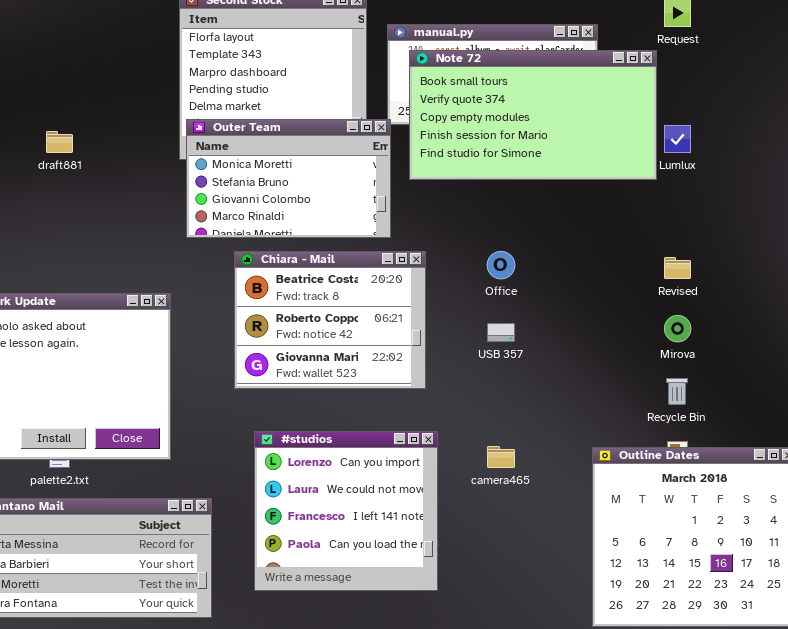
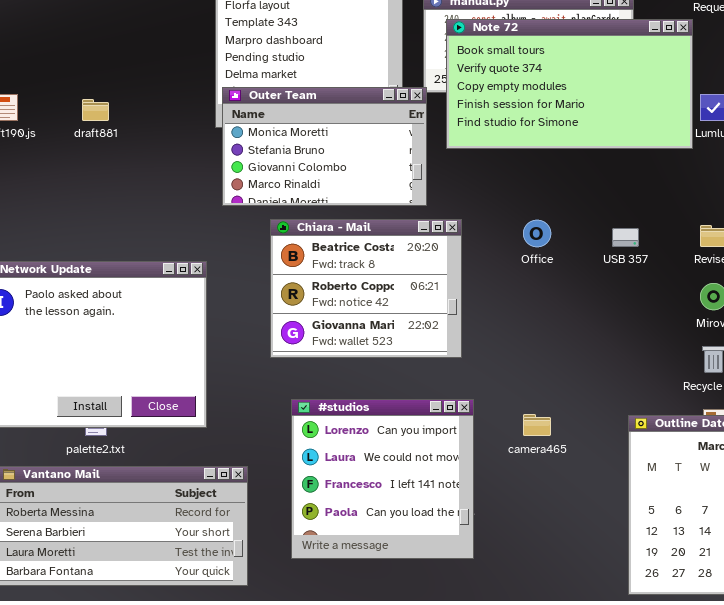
USB 357: [487,323,515,342] -> [612,228,639,247], moved

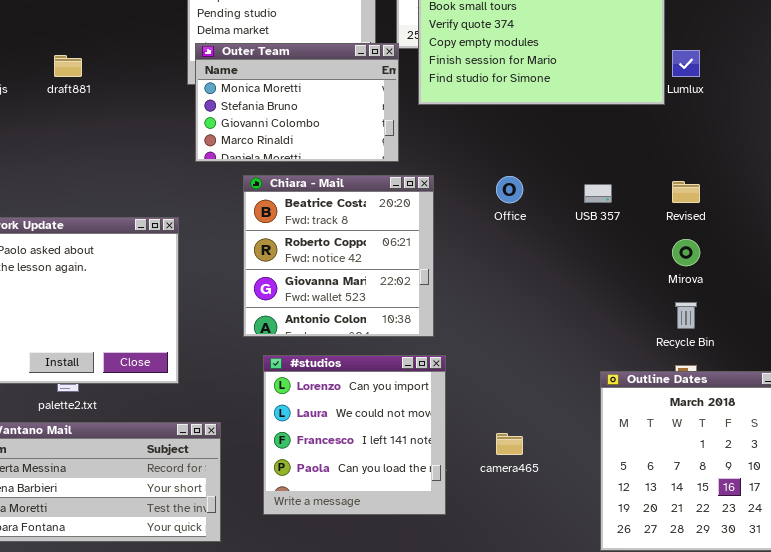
Chiara - Mail: [270,219,462,358] -> [243,175,434,337], resized
camera465: [523,414,551,436] -> [496,433,523,455], moved

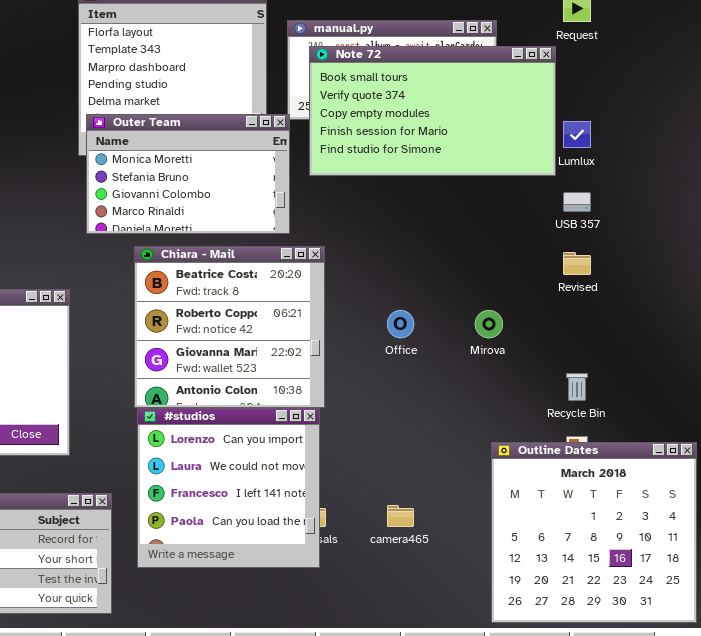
Office: [496,176,523,203] -> [387,310,414,338], moved
USB 357: [584,184,612,203] -> [563,192,591,212], moved
Mirova: [672,239,700,266] -> [475,310,503,338], moved
#studios: [263,355,446,515] -> [137,408,320,568], moved

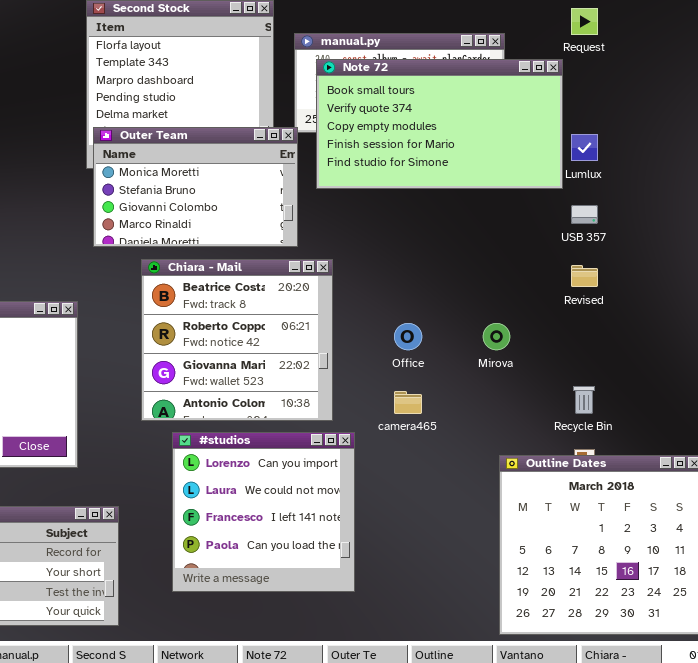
#studios: [137,408,320,568] -> [172,432,355,592], moved
camera465: [387,505,414,527] -> [394,391,422,414], moved

